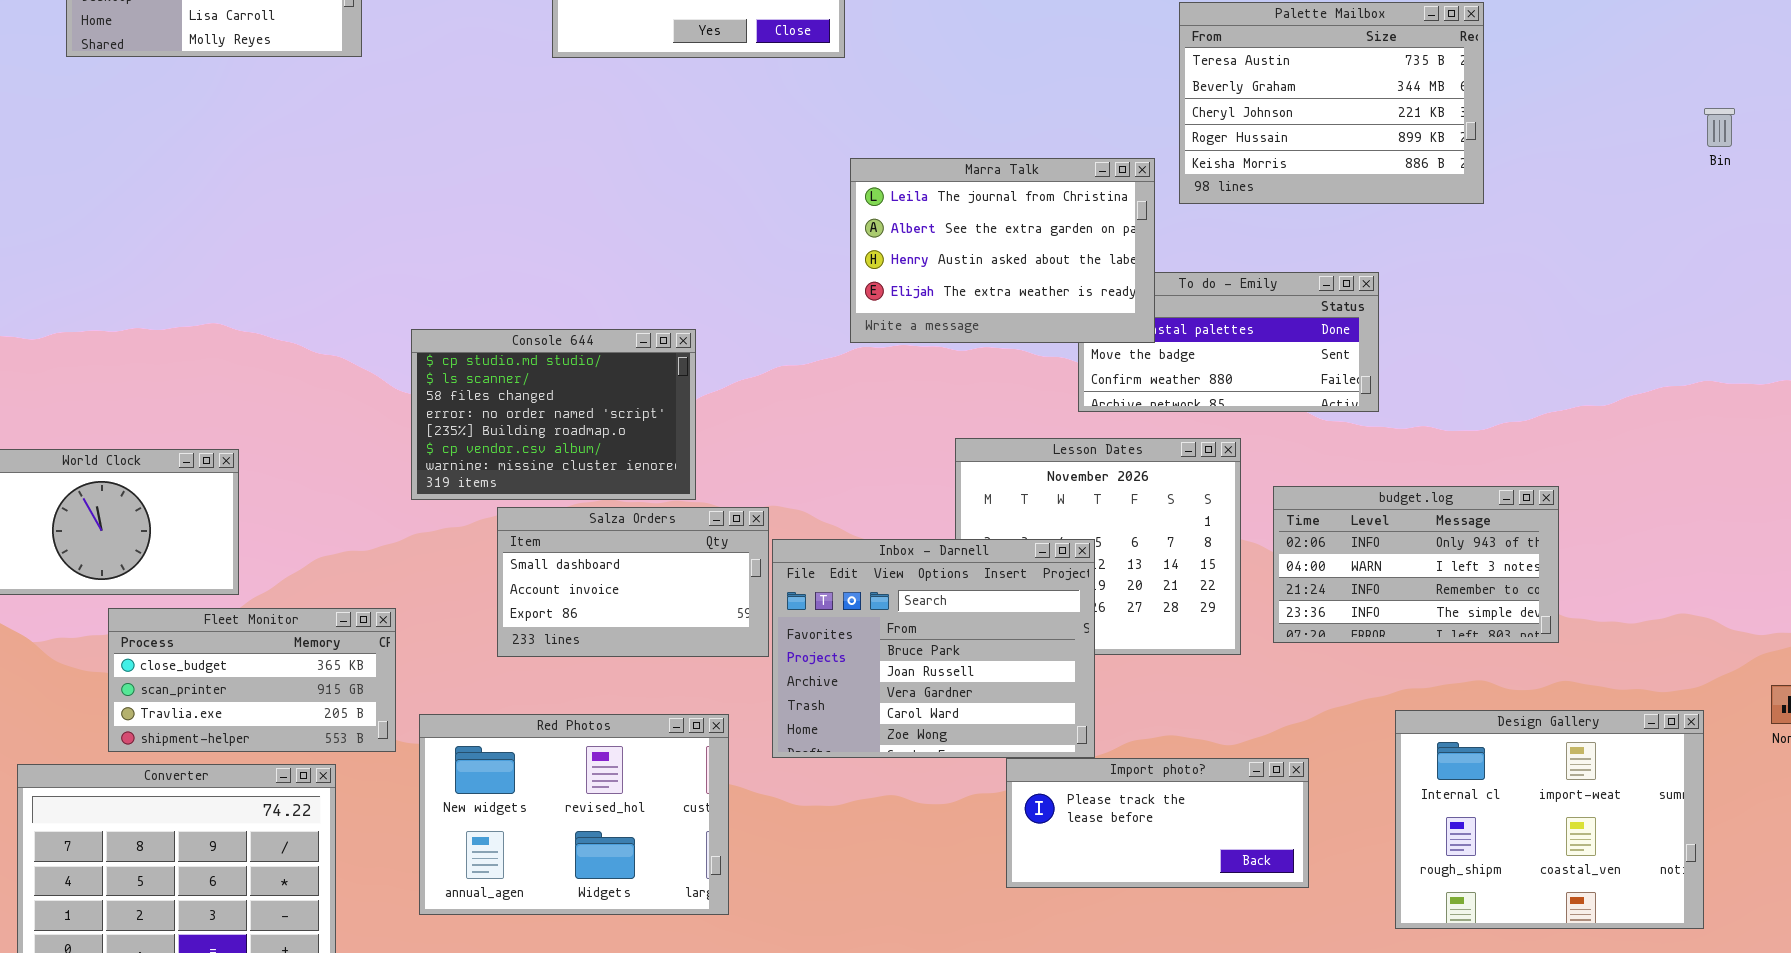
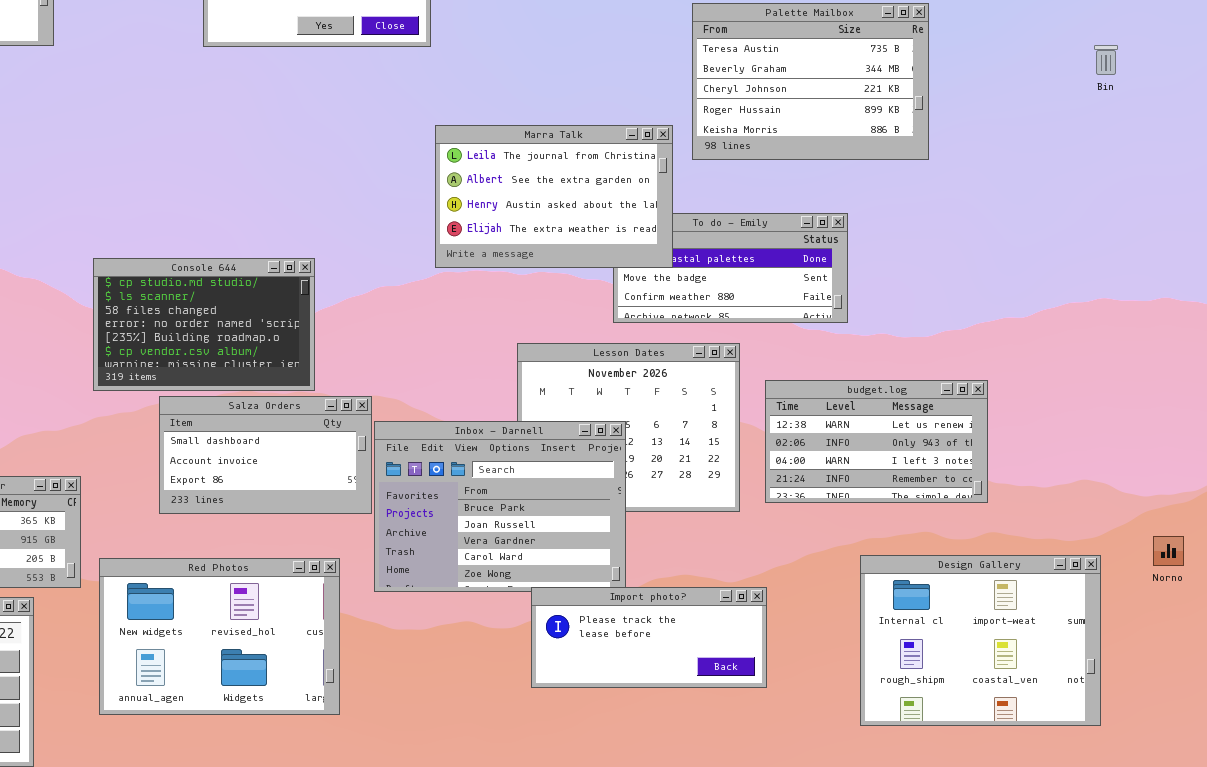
Bin: [1704,108,1735,147] -> [1094,45,1118,75], moved
budget.log: [1273,486,1559,643] -> [765,380,988,503], scrolled up 1 row
Import photo?: [1006,758,1309,888] -> [531,587,767,688], moved

